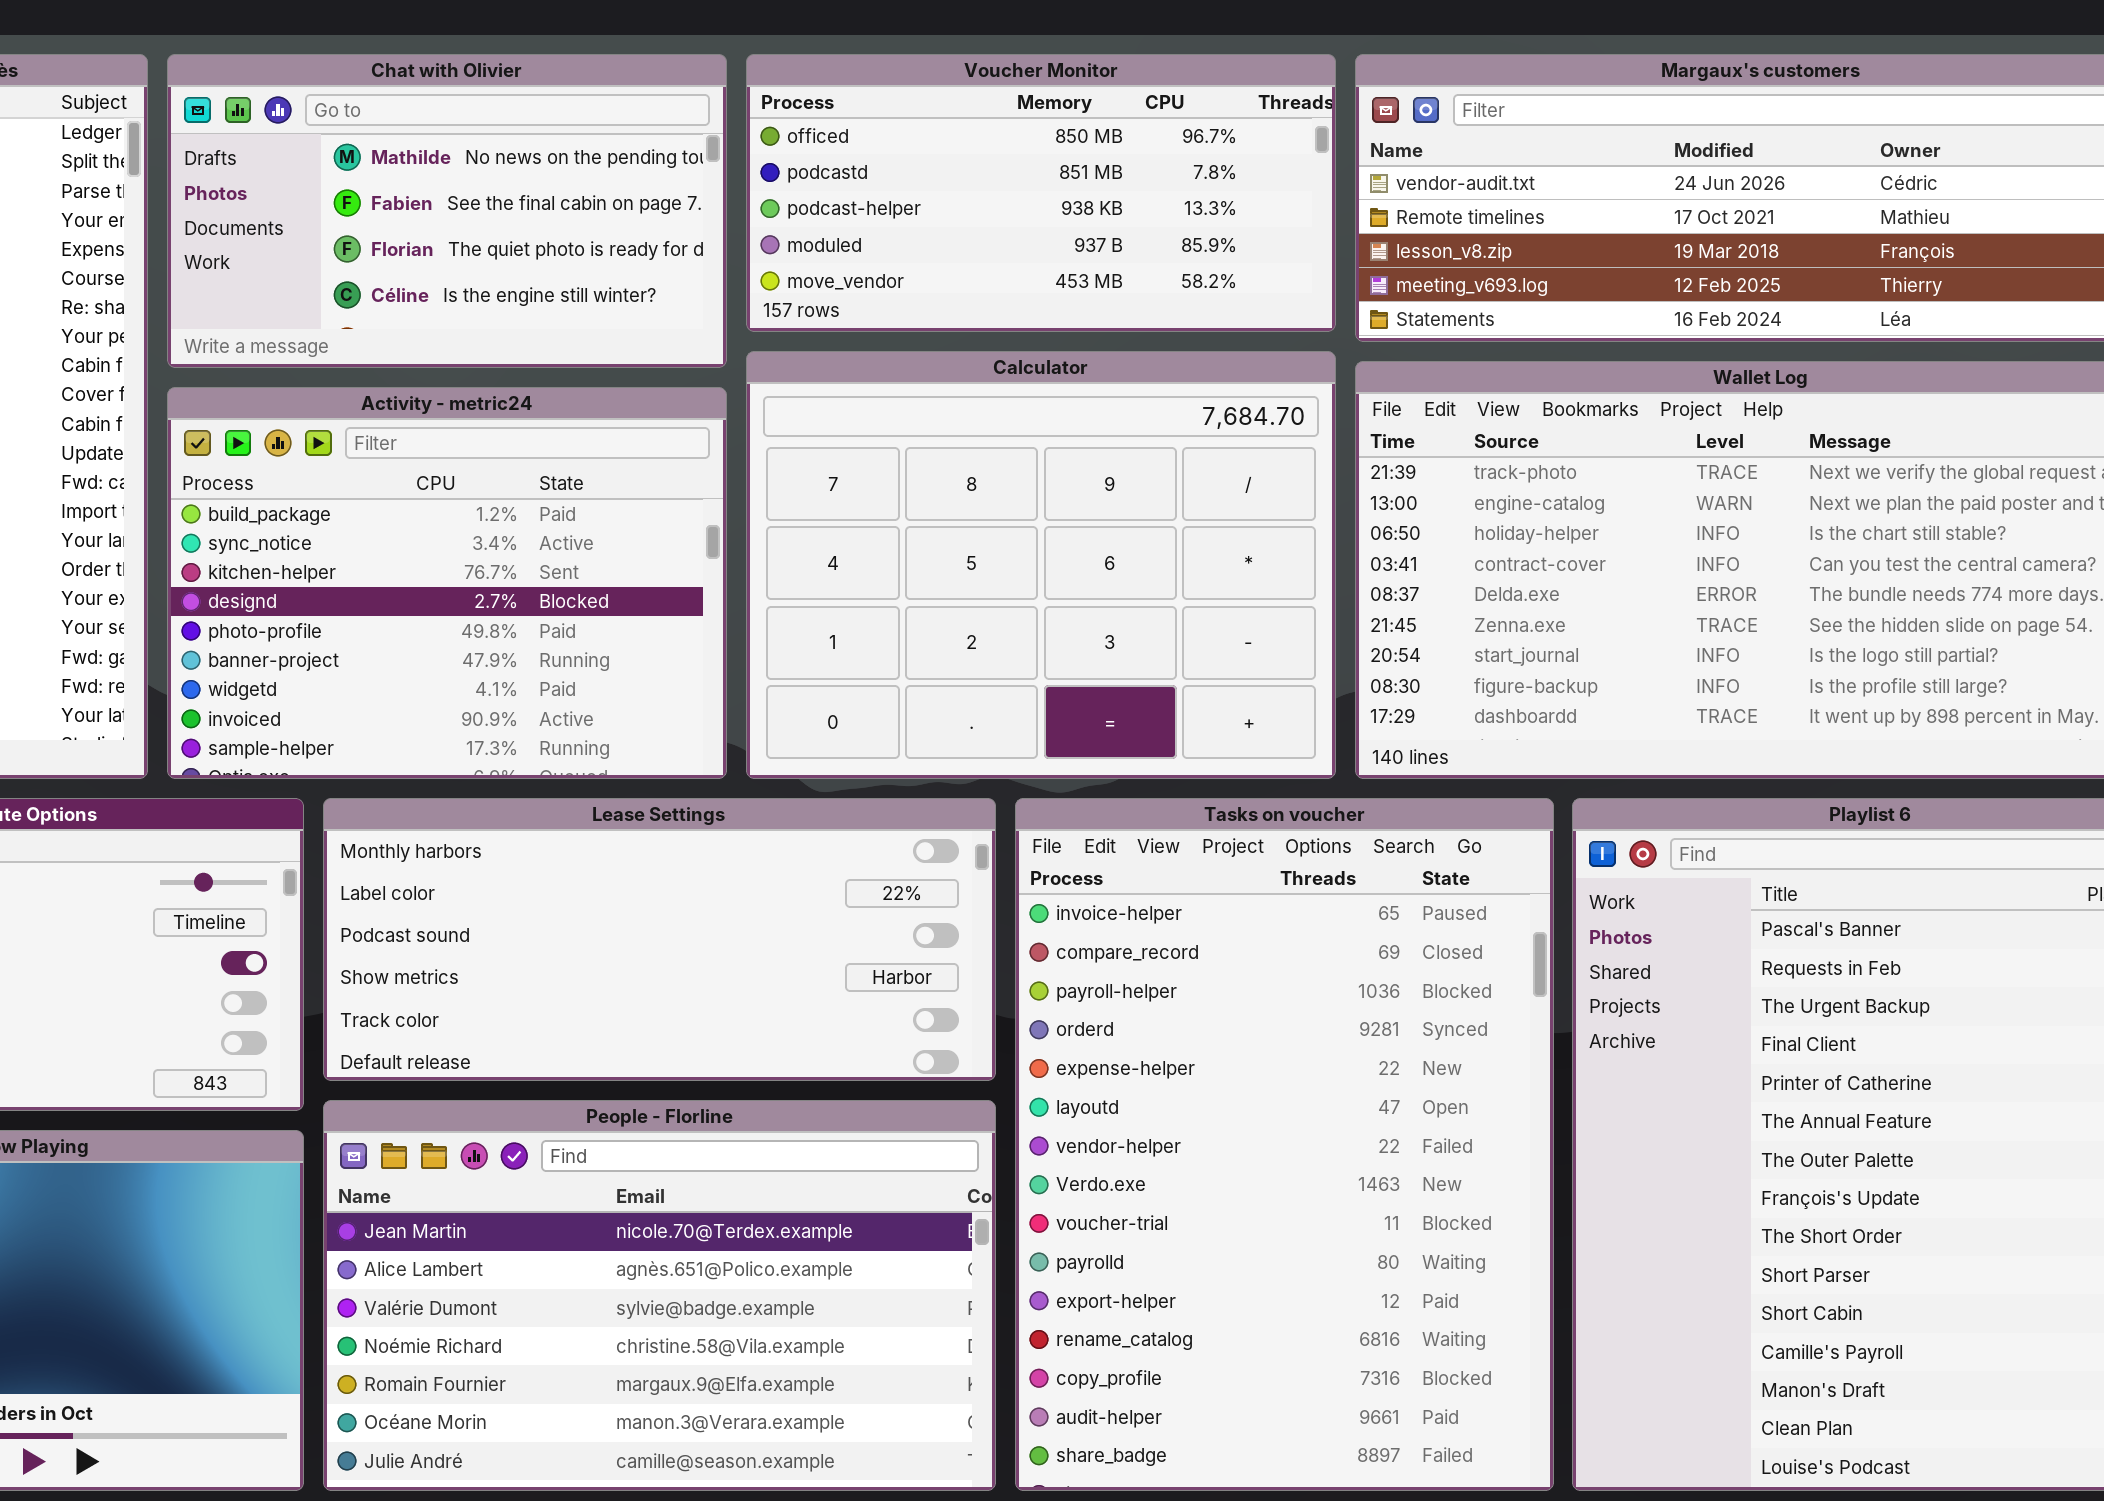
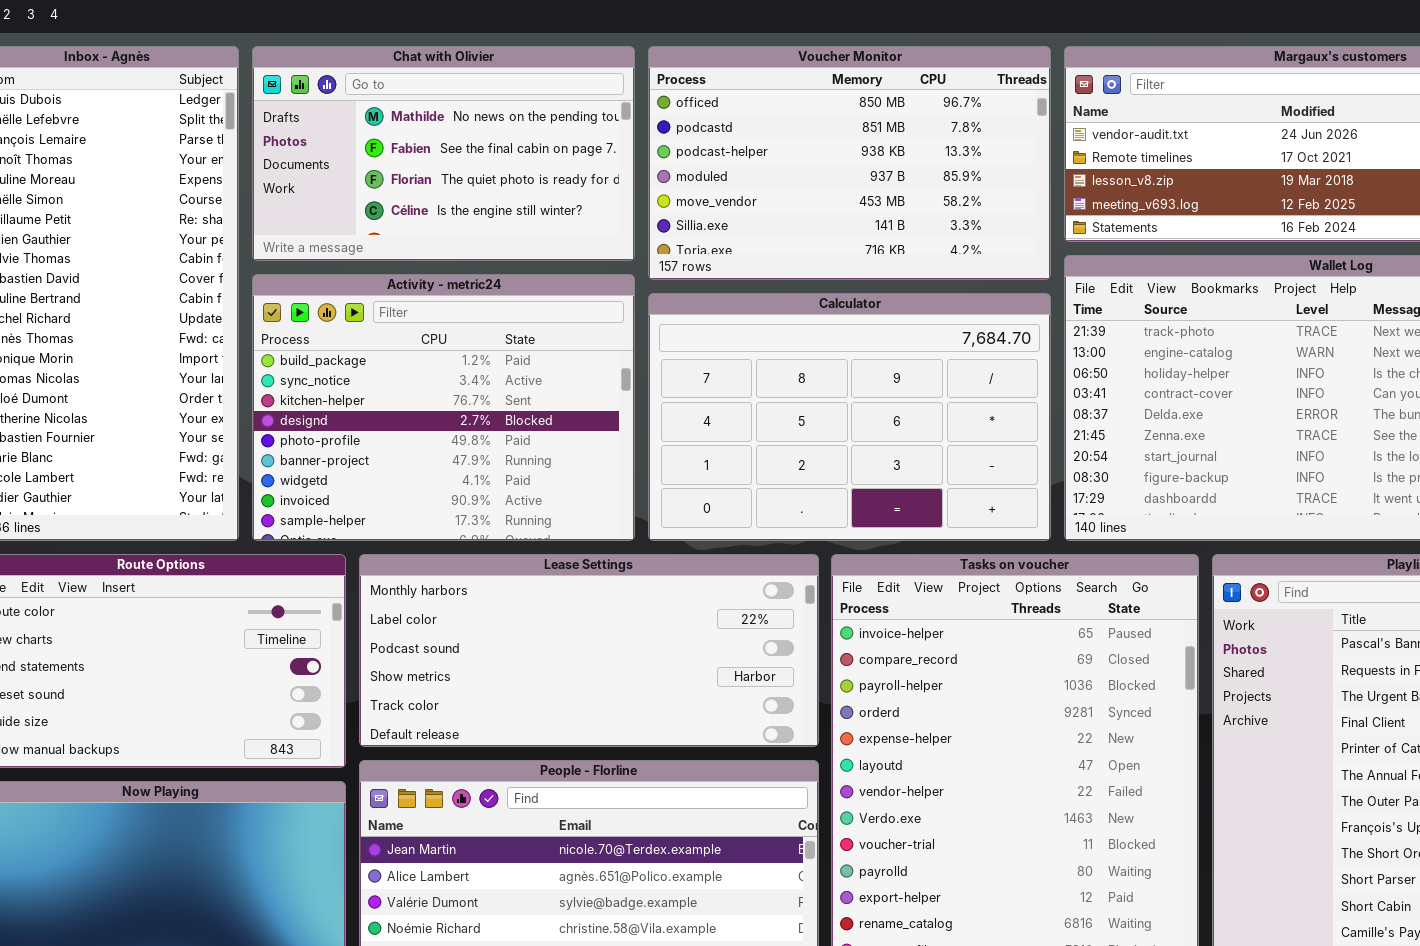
Voucher Monitor: [746,54,1336,332] -> [648,46,1051,280], resized
Calculator: [746,351,1336,779] -> [648,293,1051,541], resized

